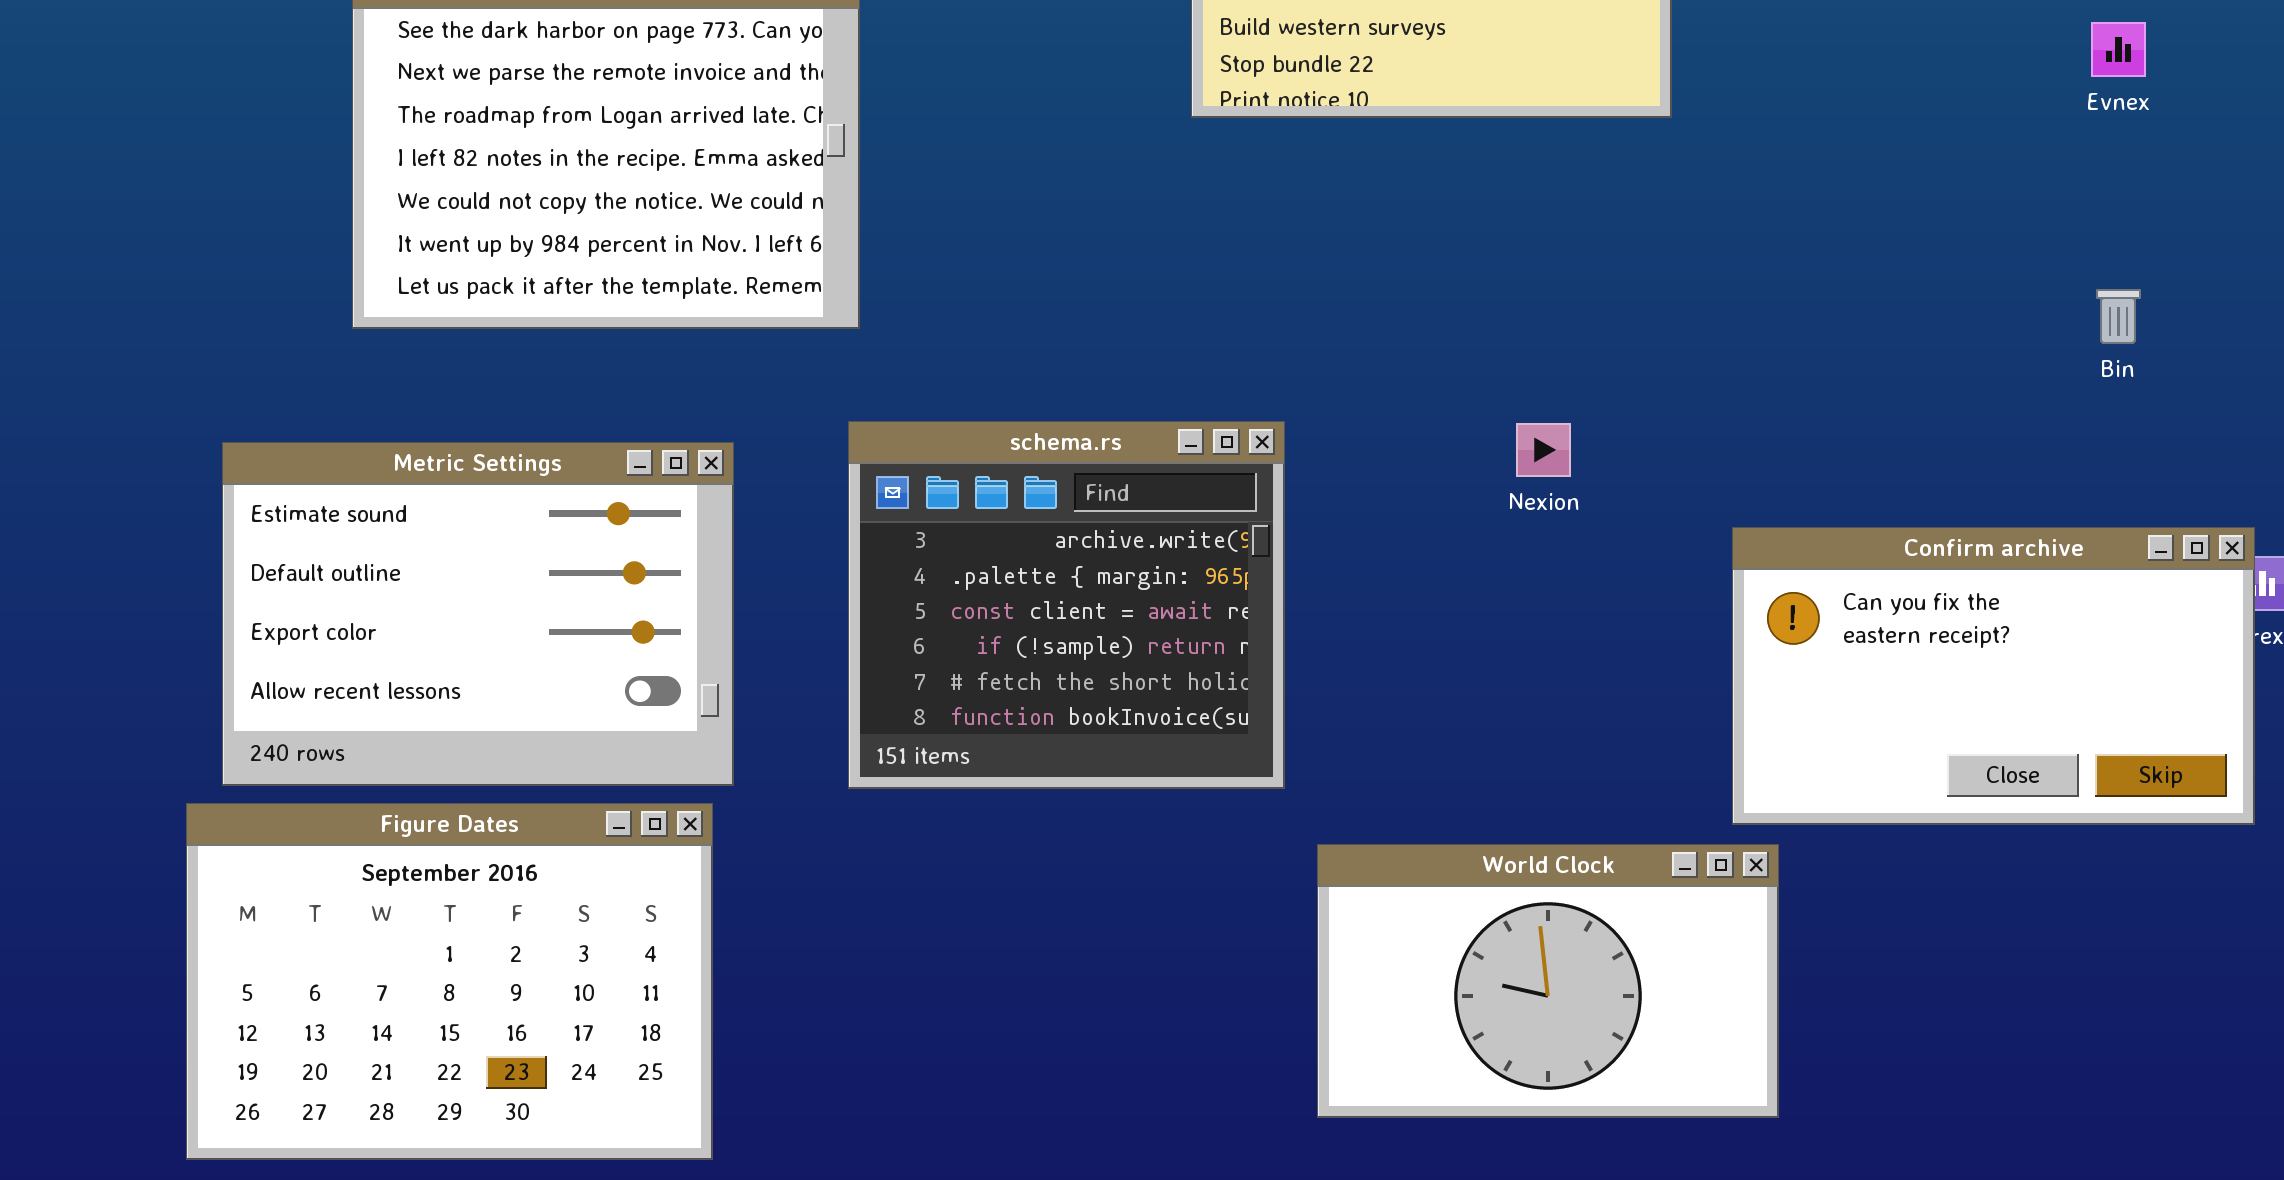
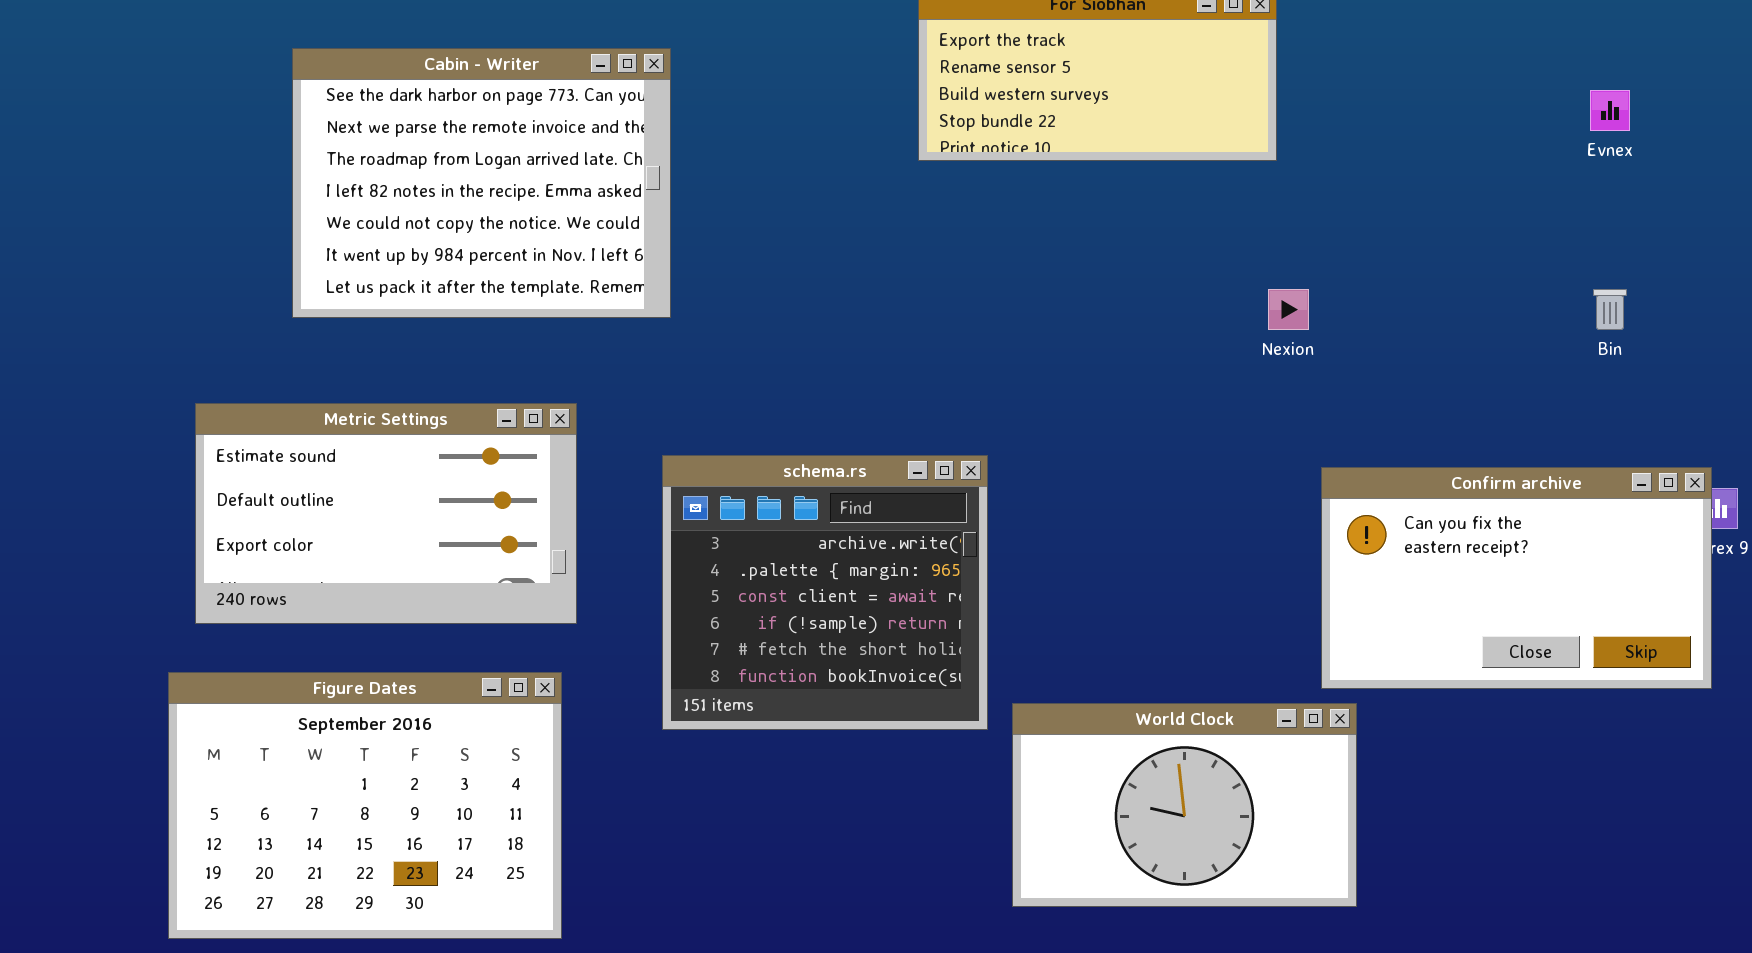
schema.rs: [848,421,1285,789] -> [662,455,988,730], moved
Nexion: [1516,423,1571,477] -> [1268,289,1309,330], moved
Metric Settings: [222,442,734,786] -> [195,403,577,624], resized

